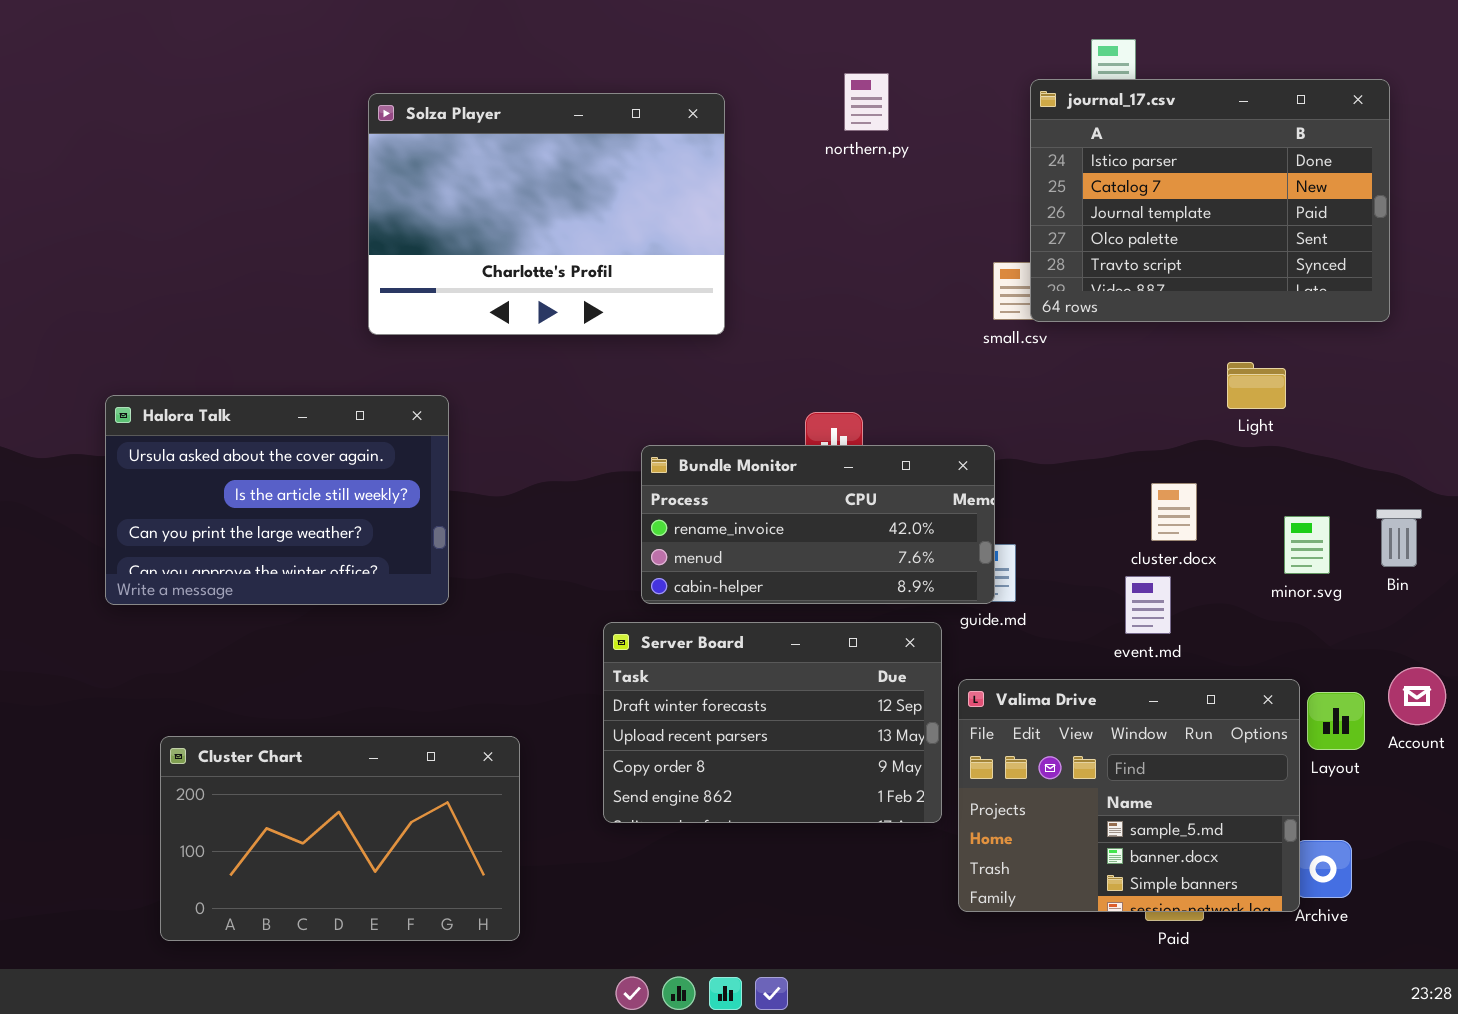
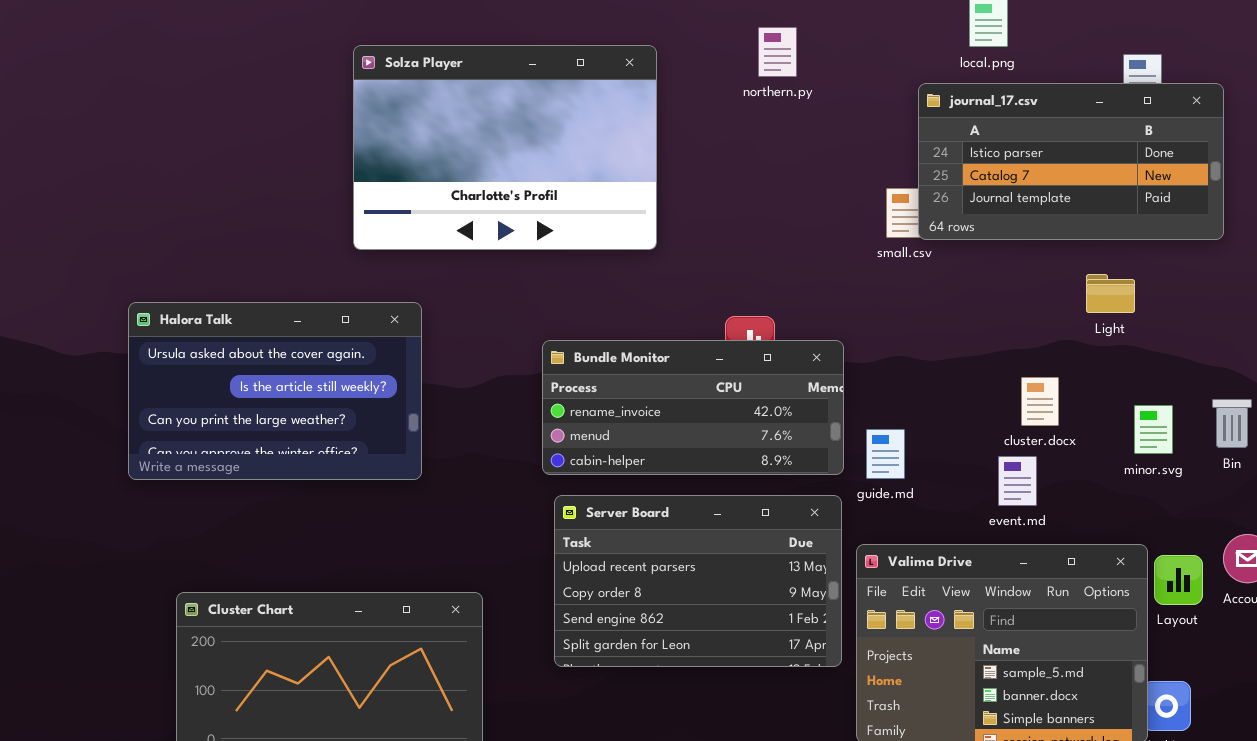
journal_17.csv: [1030,79,1390,322] -> [918,83,1224,240], resized
Bundle Monitor: [641,445,995,604] -> [542,340,844,475], moved
Server Board: [603,622,942,823] -> [554,495,842,667], scrolled down 1 row

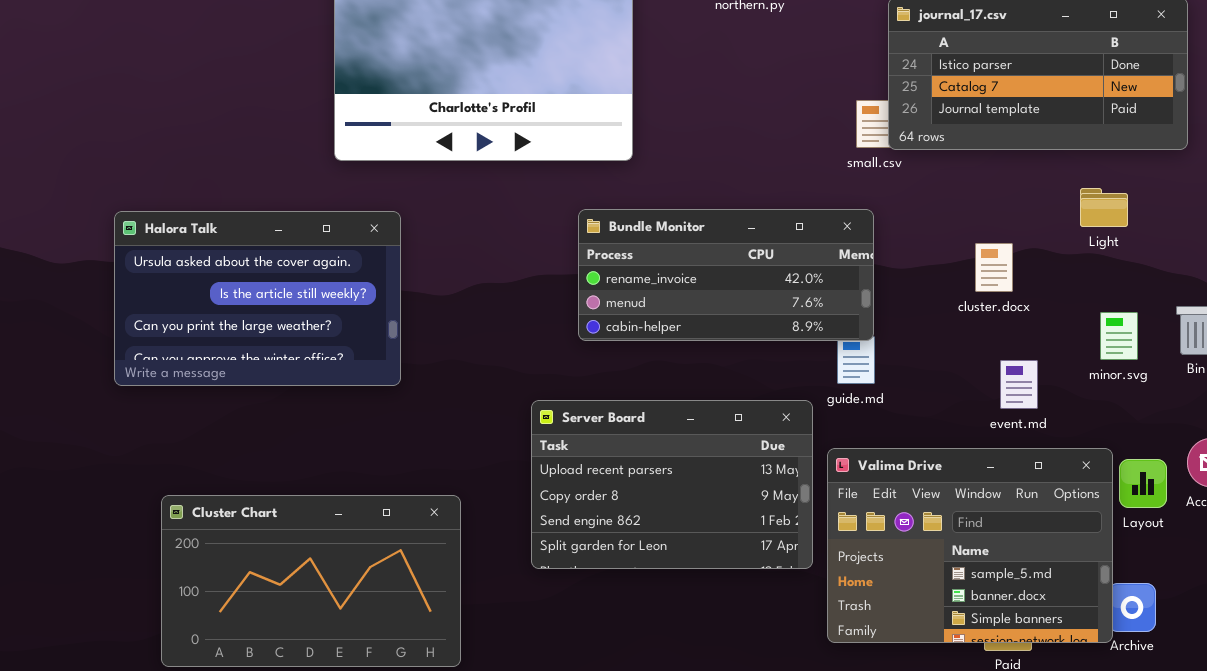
Light: [1086,274,1135,313] -> [1080,188,1128,227], moved
Bundle Monitor: [542,340,844,475] -> [578,209,874,341], moved
cluster.docx: [1021,377,1059,426] -> [975,243,1013,292], moved
event.md: [998,456,1037,506] -> [1000,360,1038,409], moved

